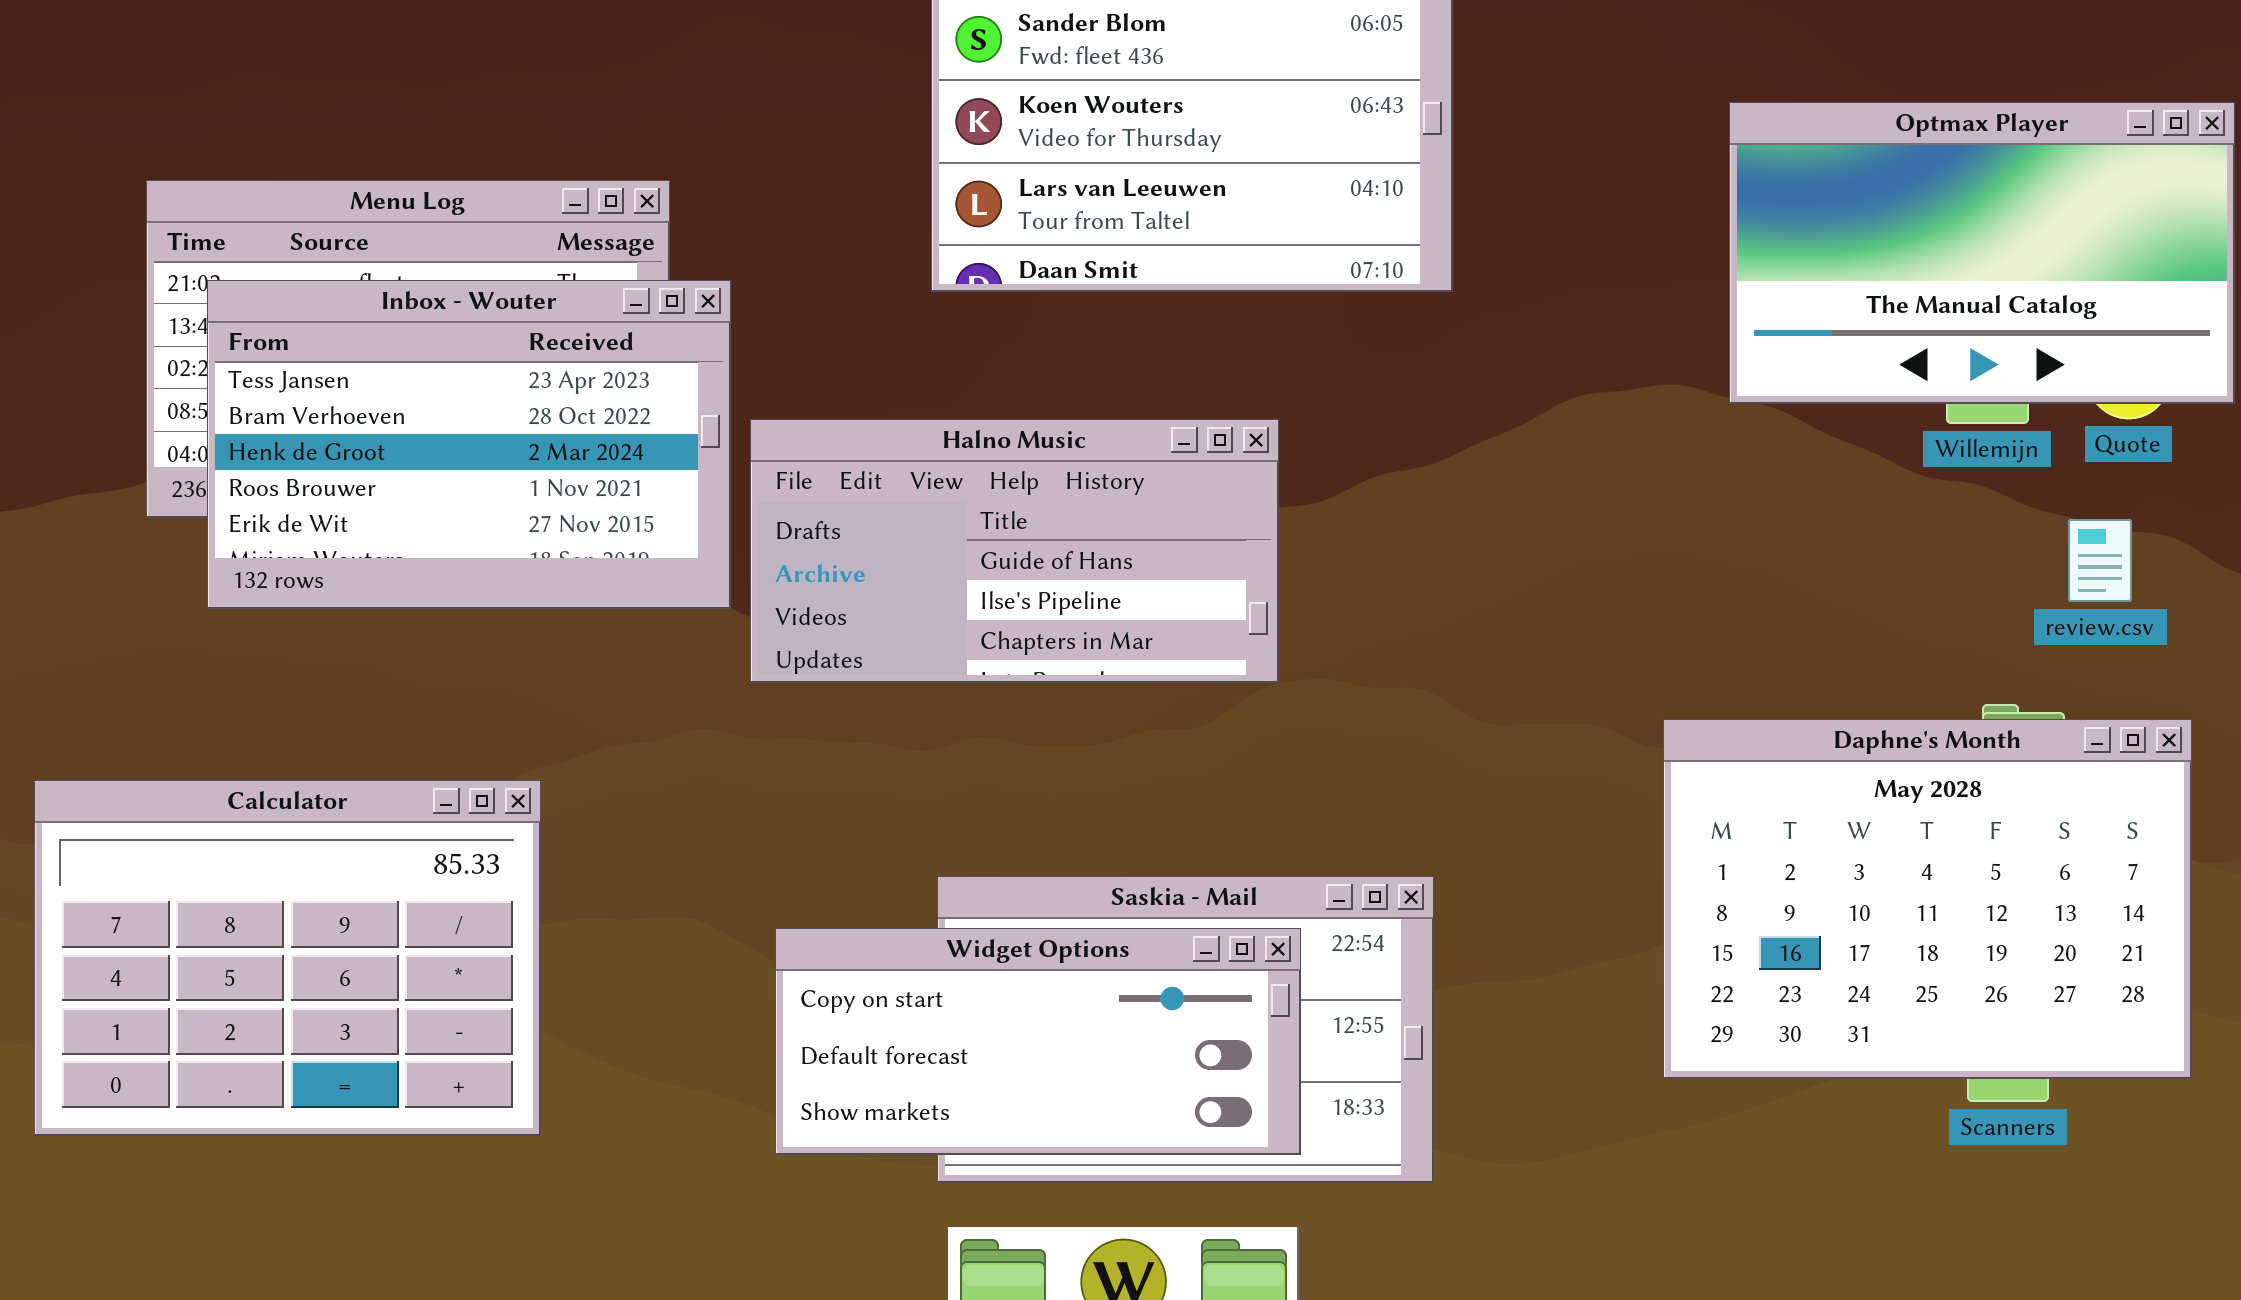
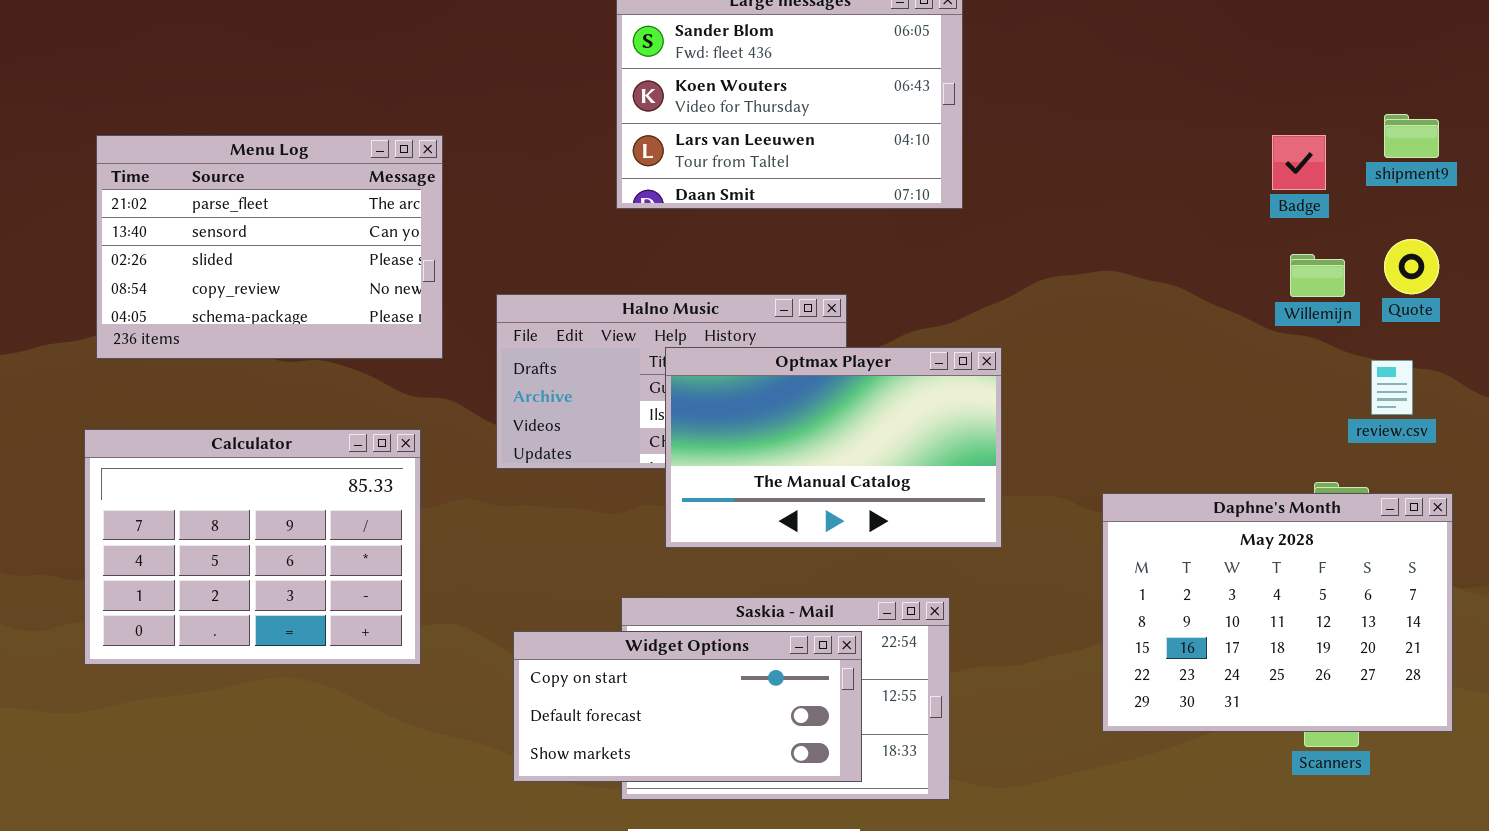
Optmax Player: [1729,102,2235,404] -> [665,347,1002,548], moved
Inbox - Wouter: [207,280,731,609] -> none, closed
Calculator: [34,780,541,1136] -> [84,429,421,665], moved

